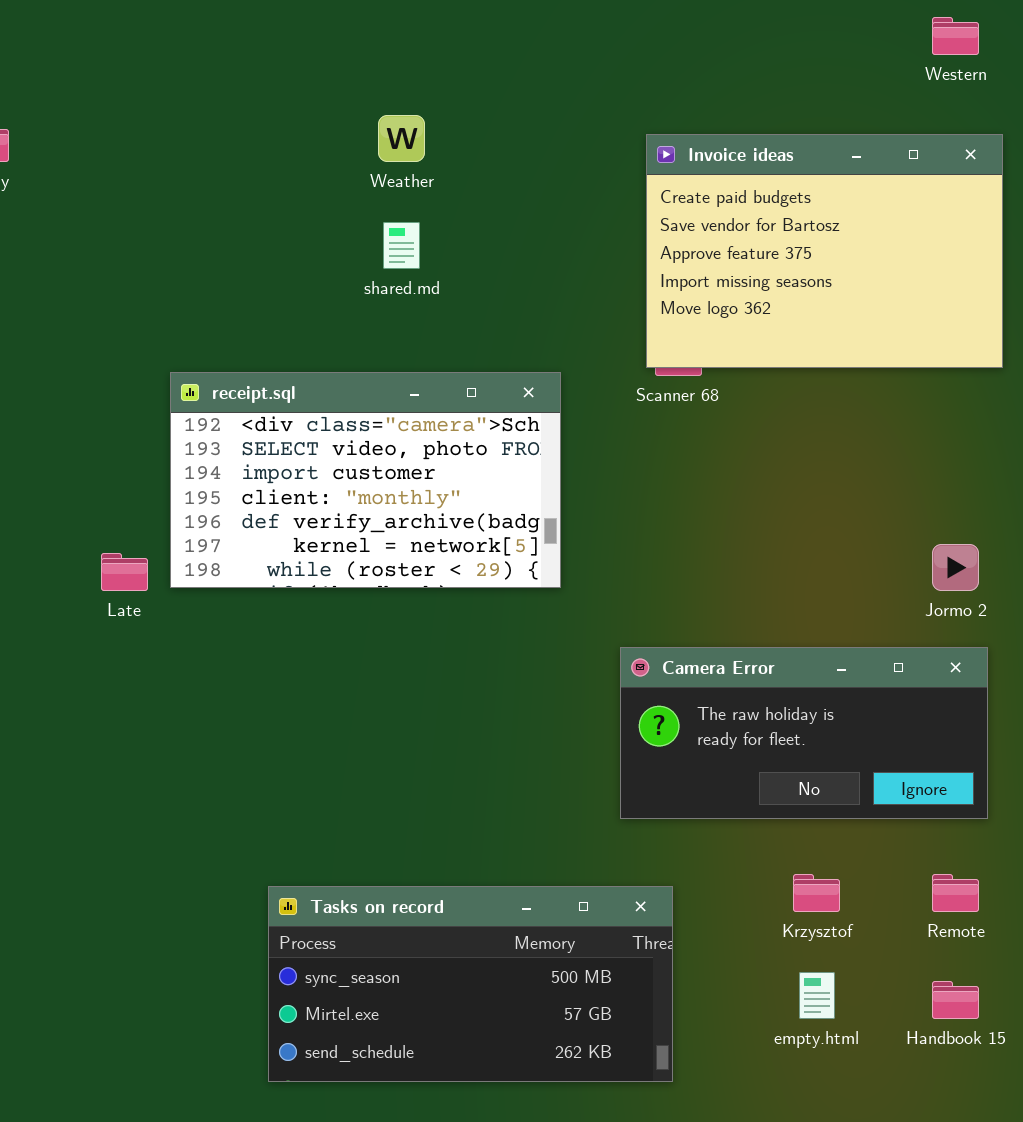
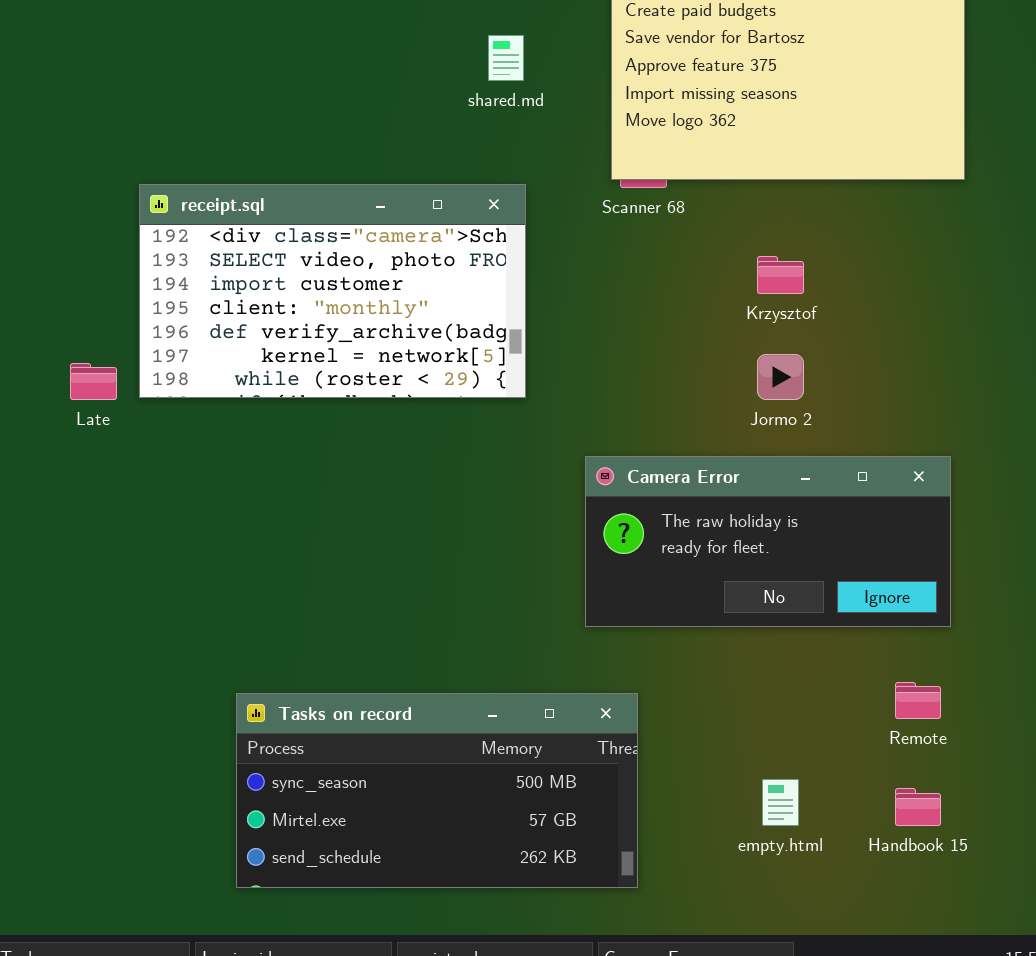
shared.md: [383,222,420,269] -> [488,35,524,81], moved
Jormo 2: [932,544,979,591] -> [757,354,804,400], moved
Krzysztof: [793,874,840,912] -> [757,256,804,294], moved

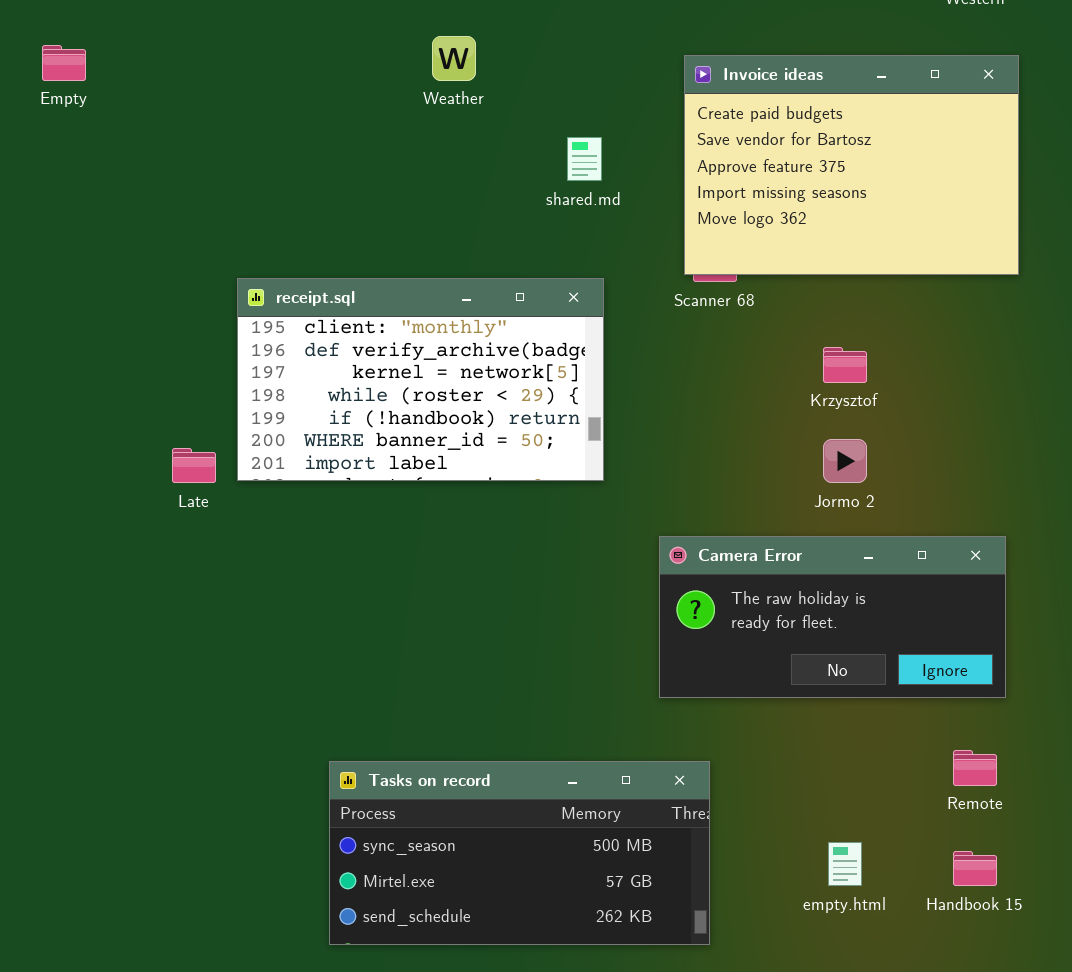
receipt.sql: [139,184,526,398] -> [237,278,604,481], scrolled down 3 rows

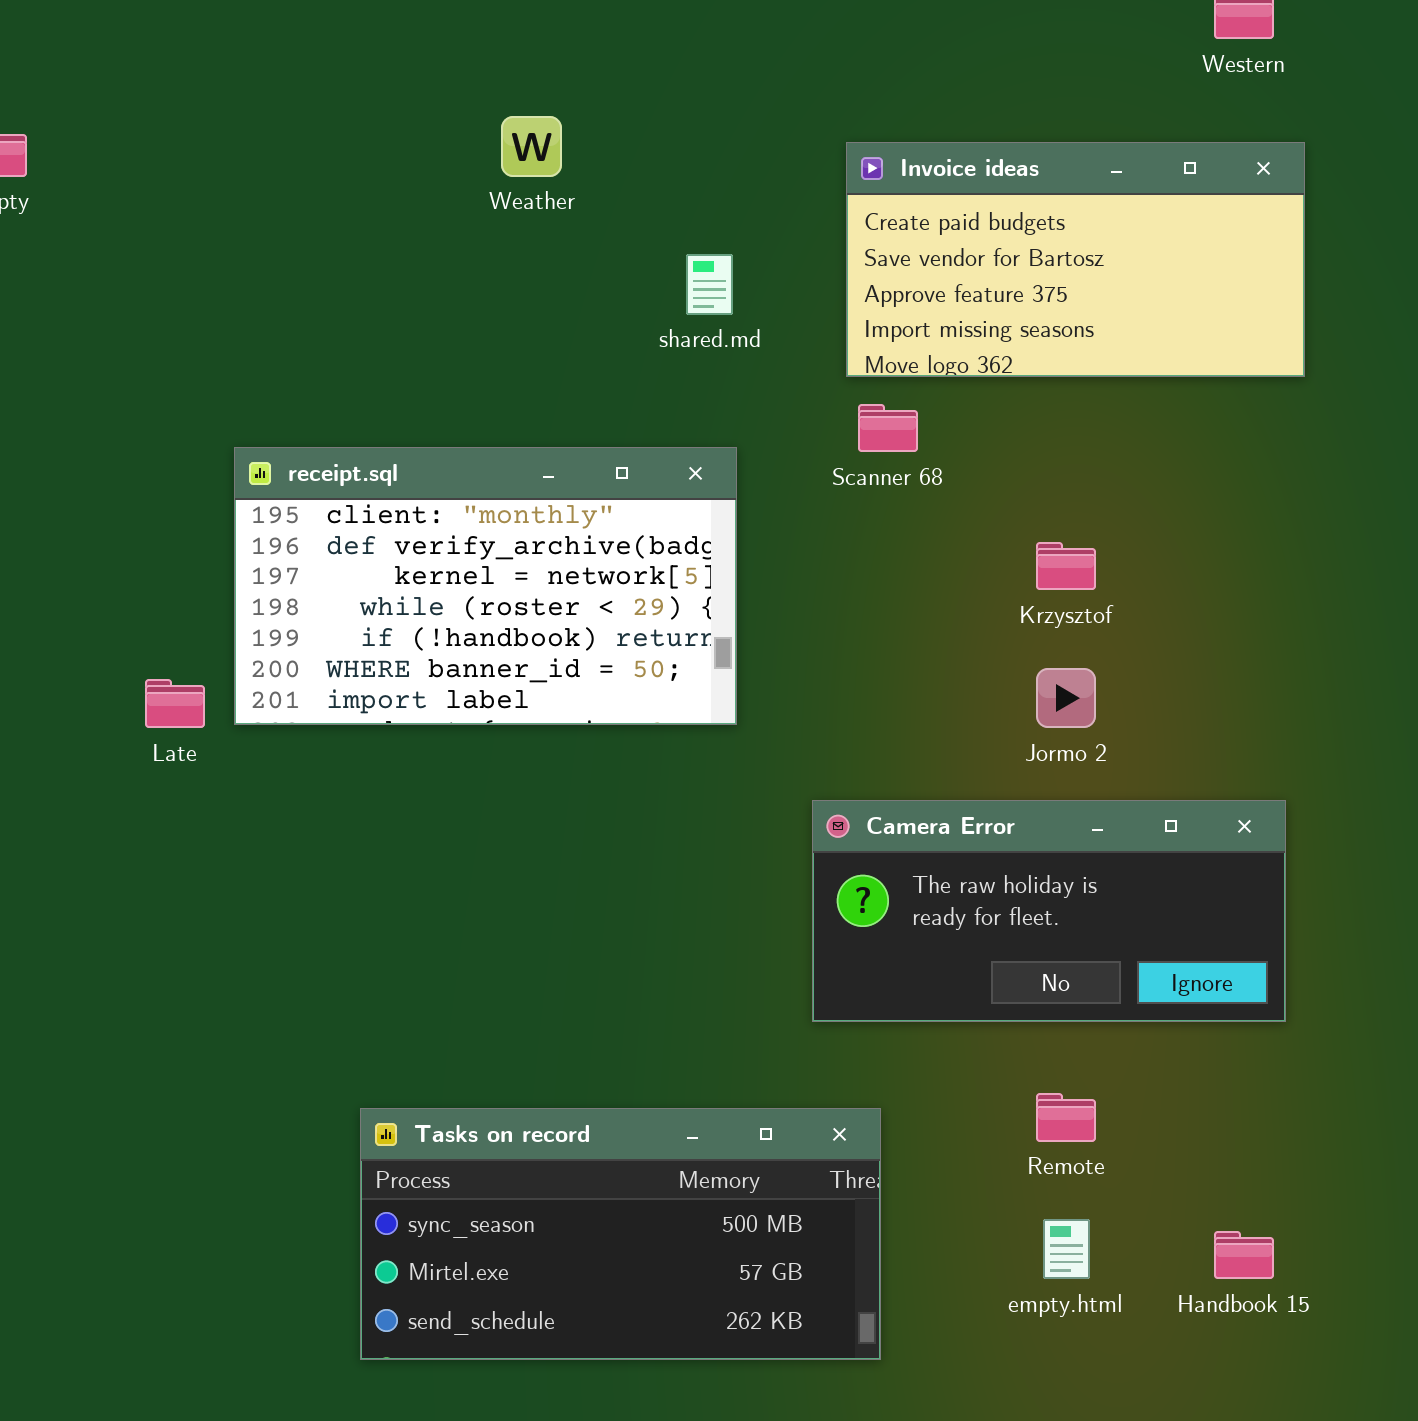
Invoice ideas: [684,55,1019,275] -> [846,142,1305,377], resized
Remote: [953,750,997,786] -> [1036,1093,1096,1142], moved

